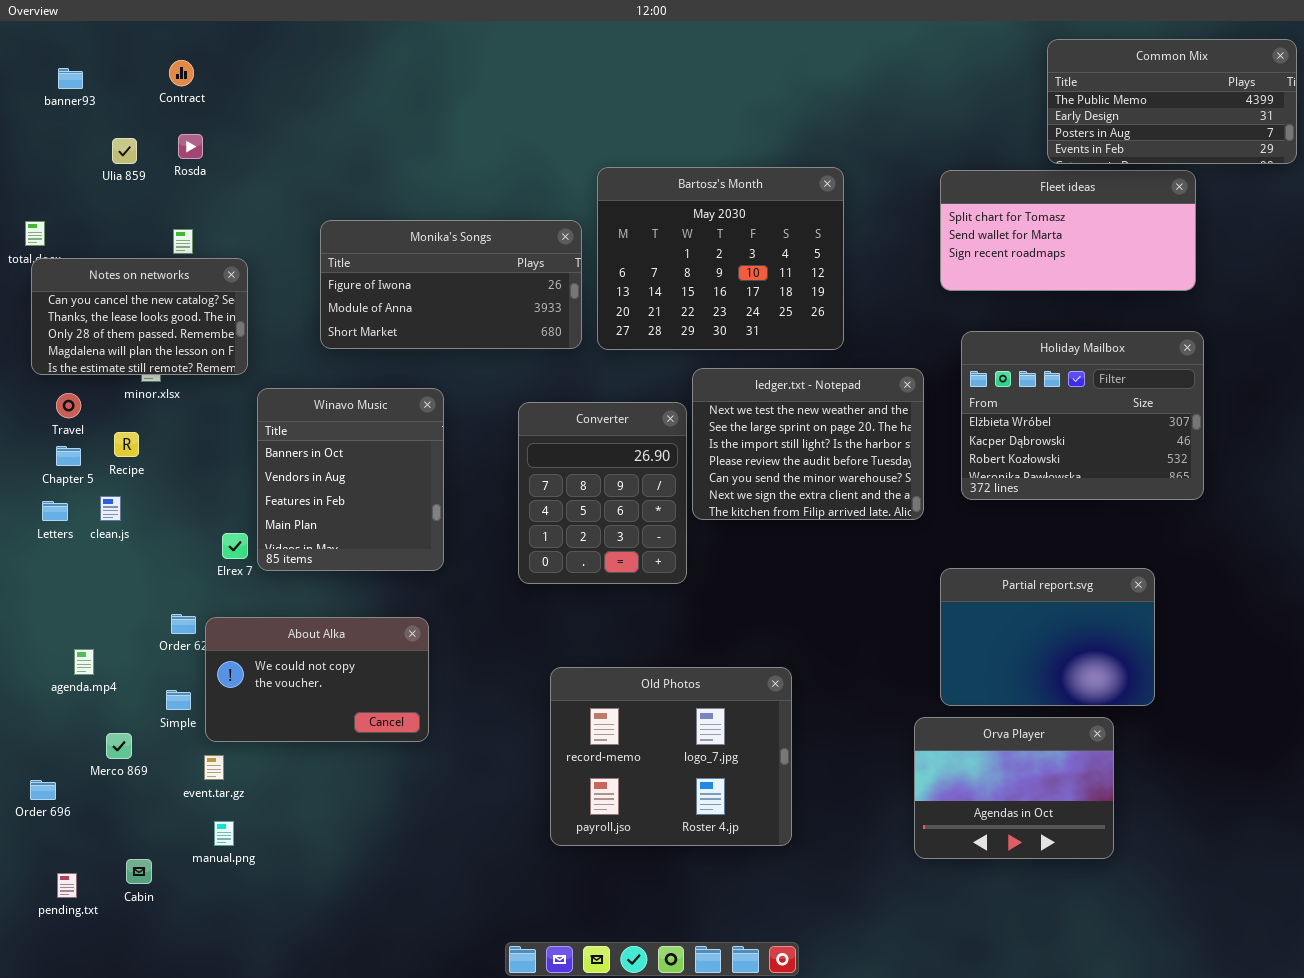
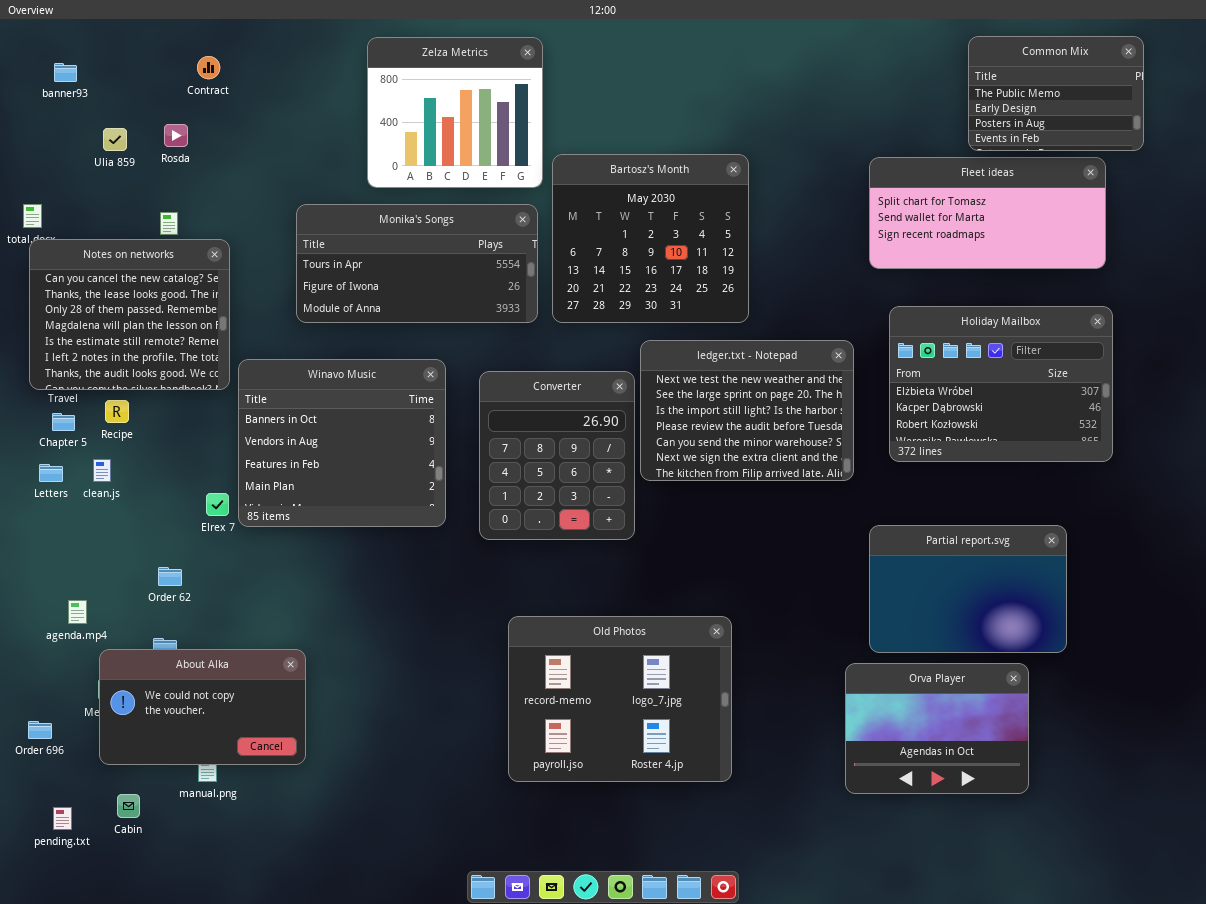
Common Mix: [1047,39,1297,164] -> [968,36,1144,151], resized
Zelza Metrics: none -> [367,37,543,188], opened
Contract: [169,60,194,86] -> [197,56,220,79], moved
Bartosz's Month: [597,167,844,350] -> [552,154,749,323], resized
Monika's Songs: [320,220,582,349] -> [296,204,538,323], scrolled up 1 row
Notes on networks: [31,258,248,375] -> [29,239,230,390], resized
Winavo Music: [257,388,444,571] -> [238,359,446,527], resized
About Alka: [205,617,429,742] -> [99,649,306,765], moved

